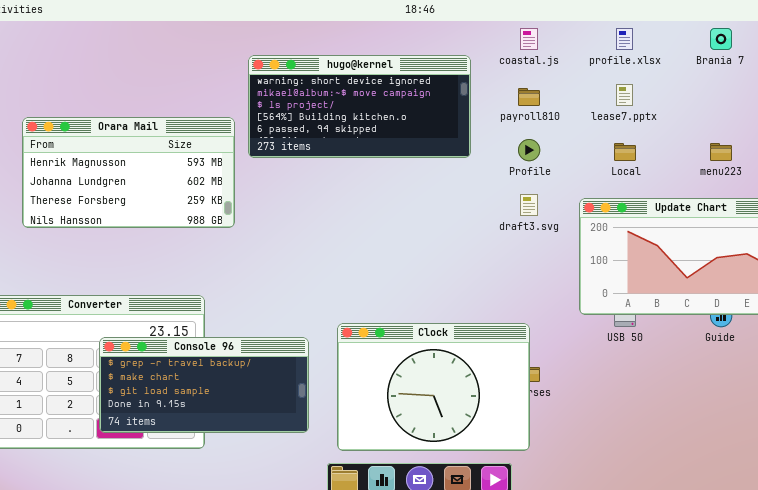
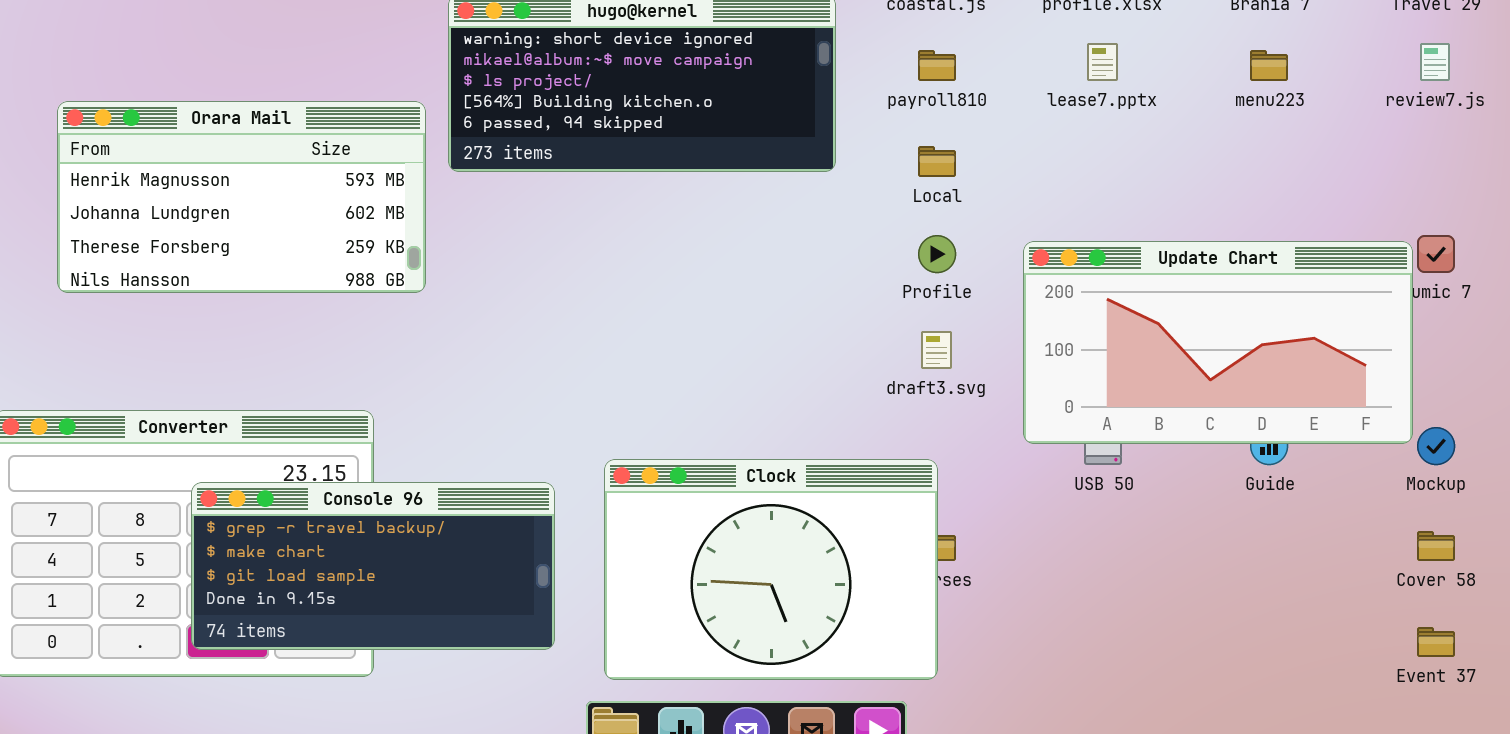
Profile: [518,139,540,161] -> [918,235,956,273], moved
Local: [614,143,636,161] -> [918,146,956,177], moved
menu223: [710,143,732,161] -> [1250,50,1288,81], moved
draft3.svg: [520,194,538,216] -> [921,331,952,369], moved

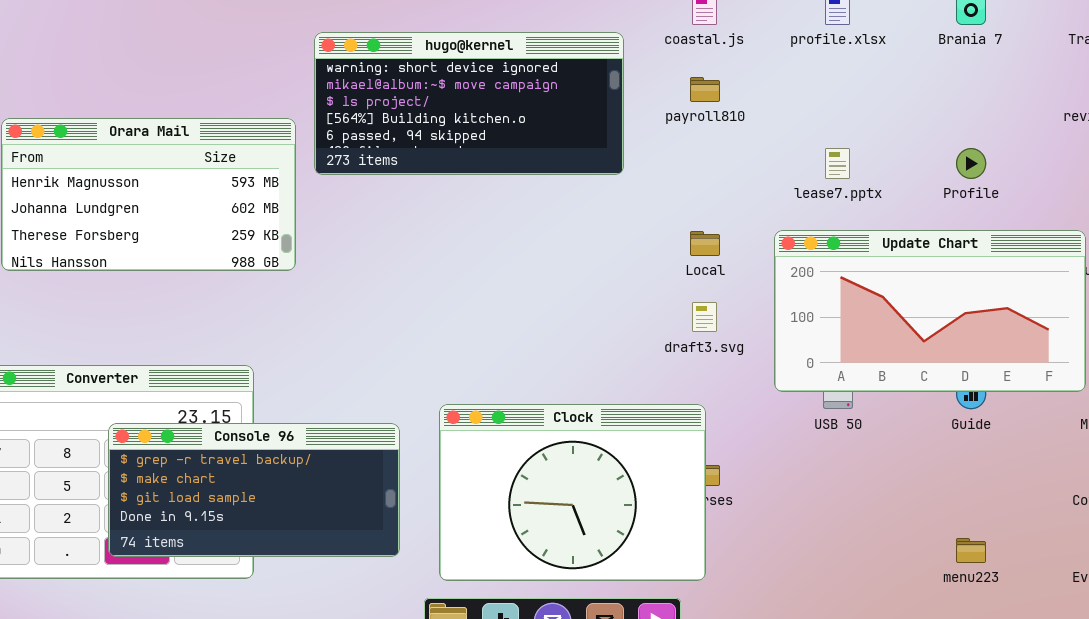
lease7.pptx: [1087,43,1118,81] -> [825,148,850,179], moved
menu223: [1250,50,1288,81] -> [956,538,986,563], moved
Local: [918,146,956,177] -> [690,231,720,256], moved
Profile: [918,235,956,273] -> [956,148,986,179], moved

